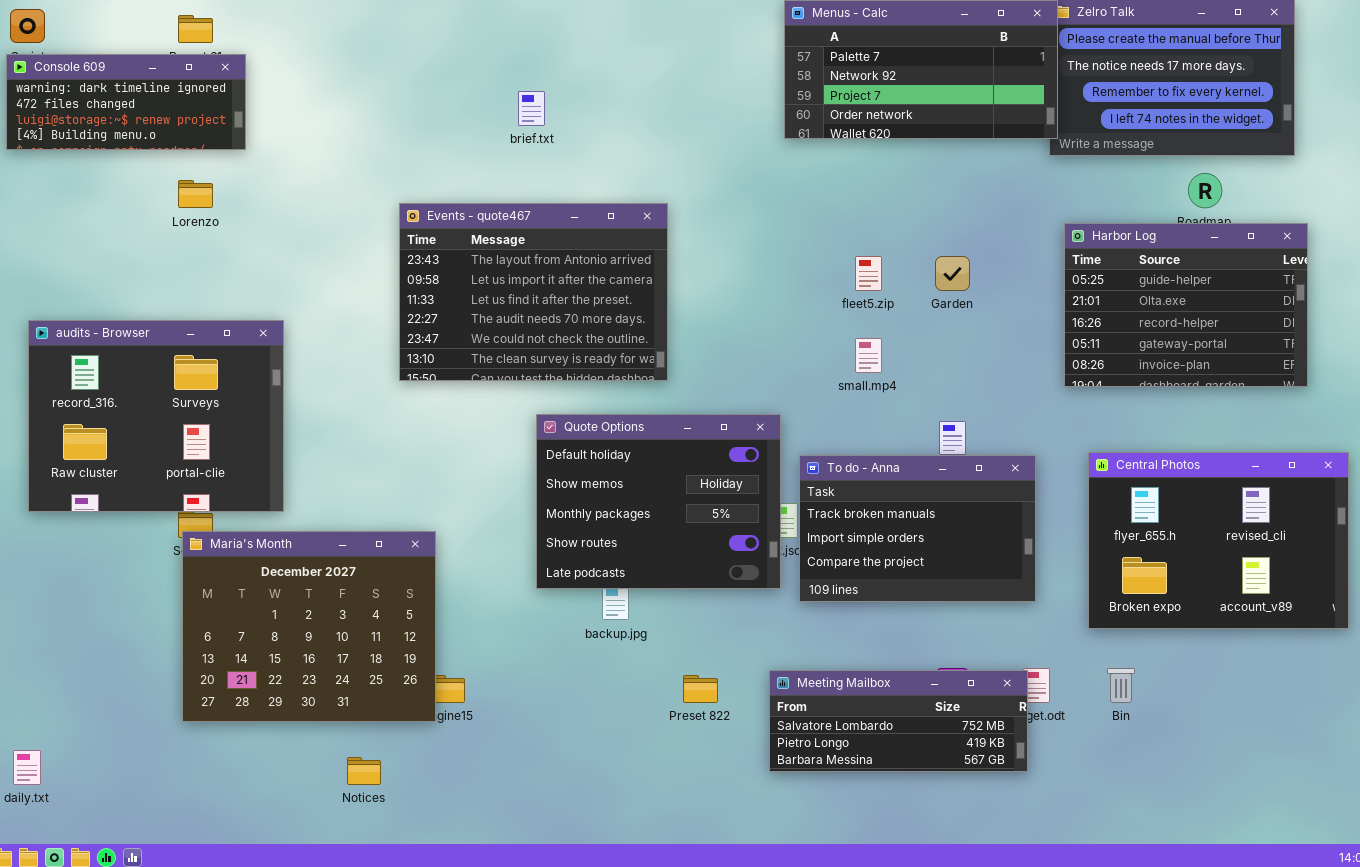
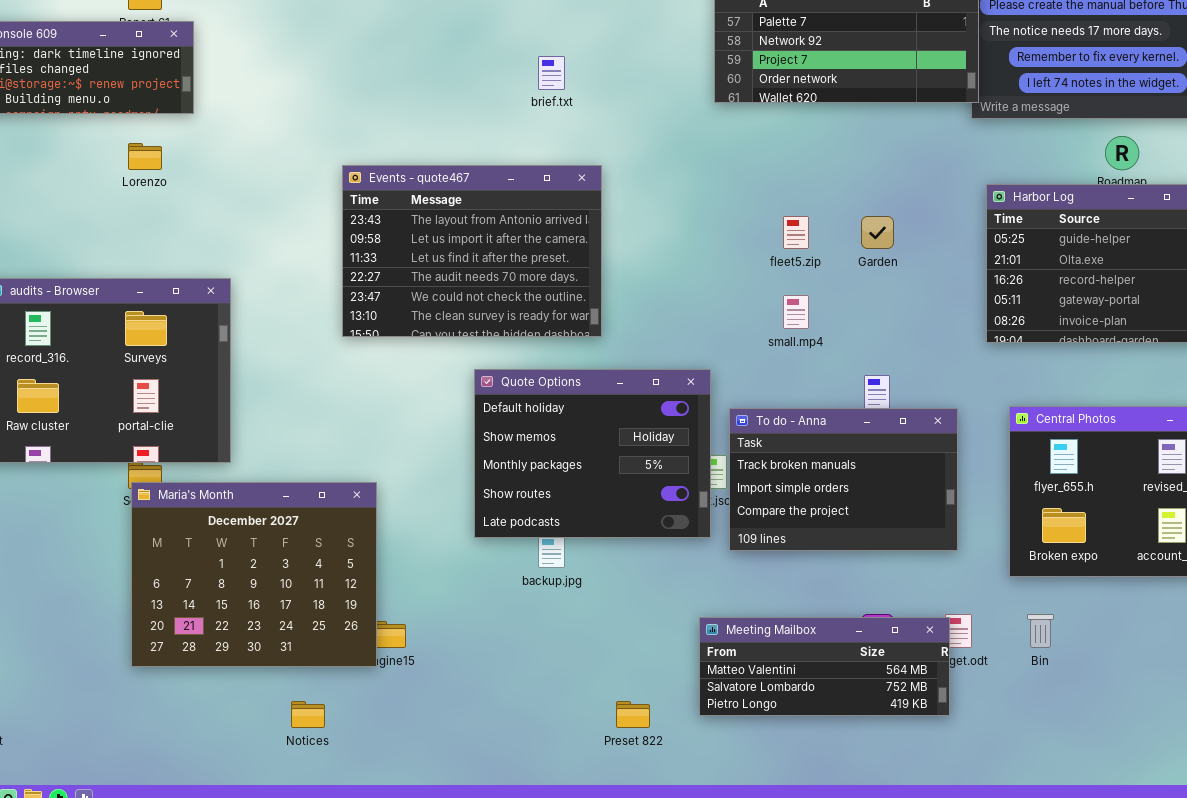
brief.txt: [518,91,545,126] -> [538,56,565,90], moved
Meeting Mailbox: [769,670,1028,772] -> [699,617,950,716], scrolled up 1 row
Preset 822: [683,675,718,703] -> [616,701,650,728], moved

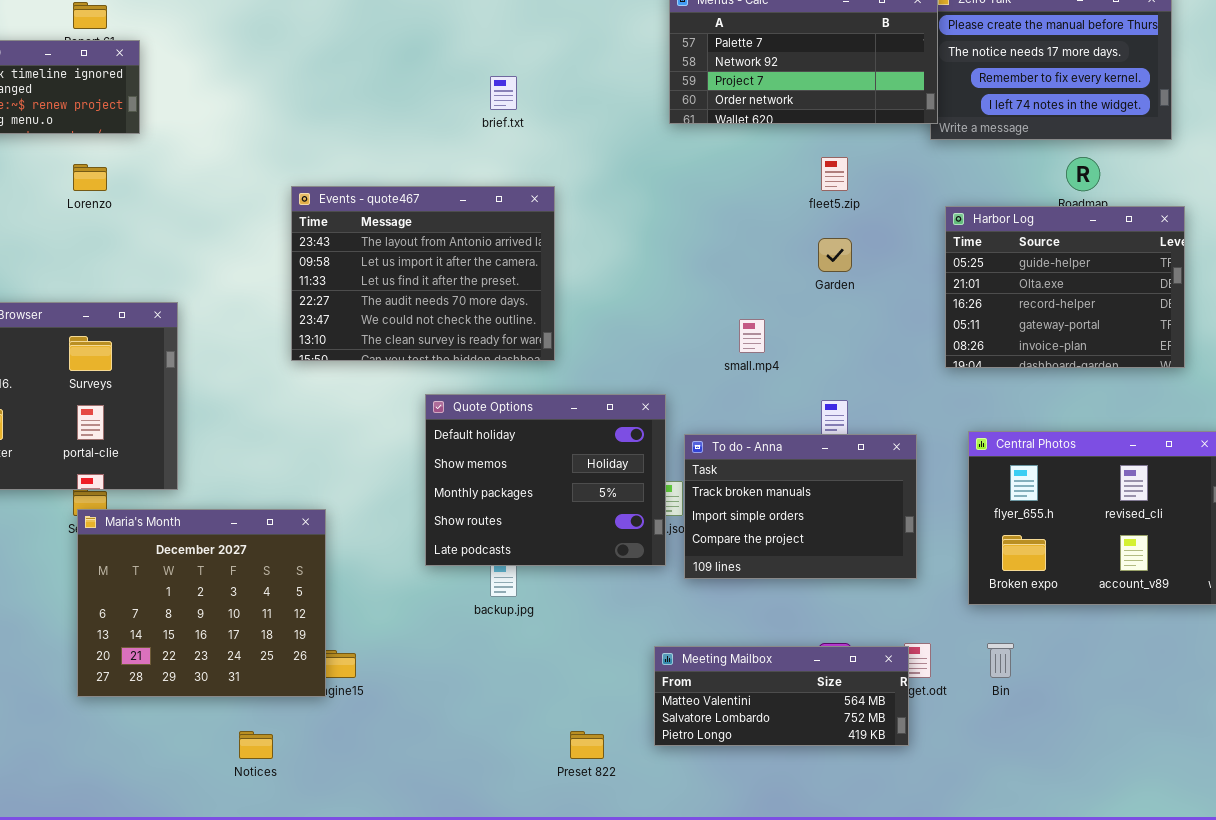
fleet5.zip: [783,216,809,249] -> [821,157,848,191], moved

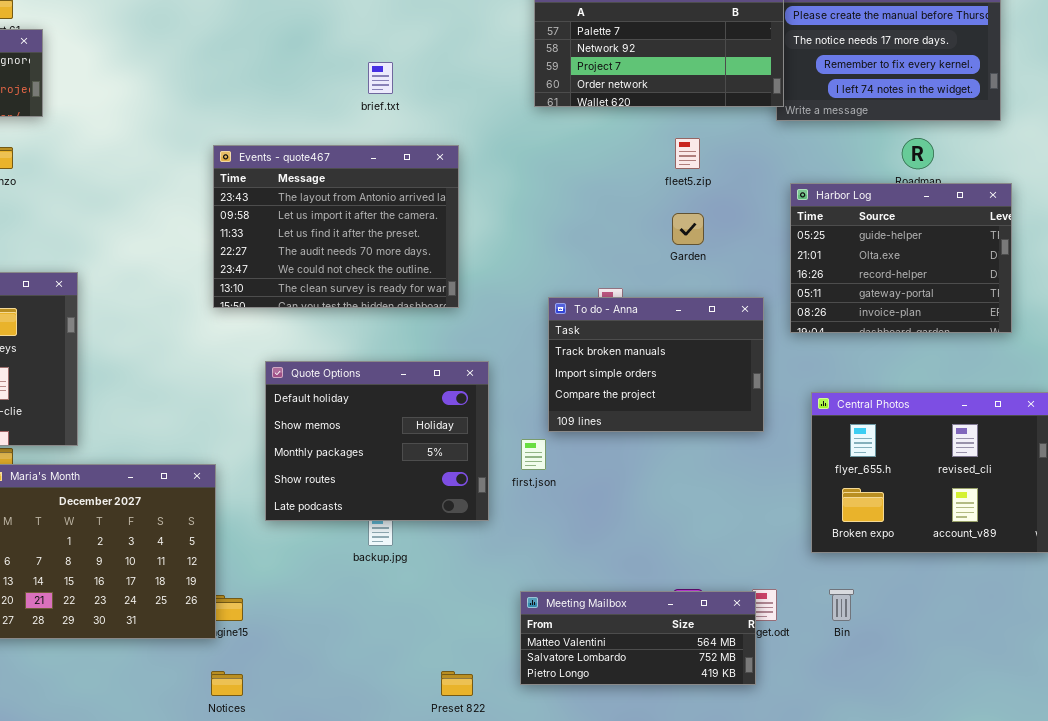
Events - quote467: [291,186,555,361] -> [213,145,459,308], moved
Quote Options: [425,394,666,566] -> [265,361,489,521], moved
To do - Anna: [684,434,917,579] -> [548,297,764,432], moved
Notices: [239,731,273,759] -> [211,671,243,696], moved

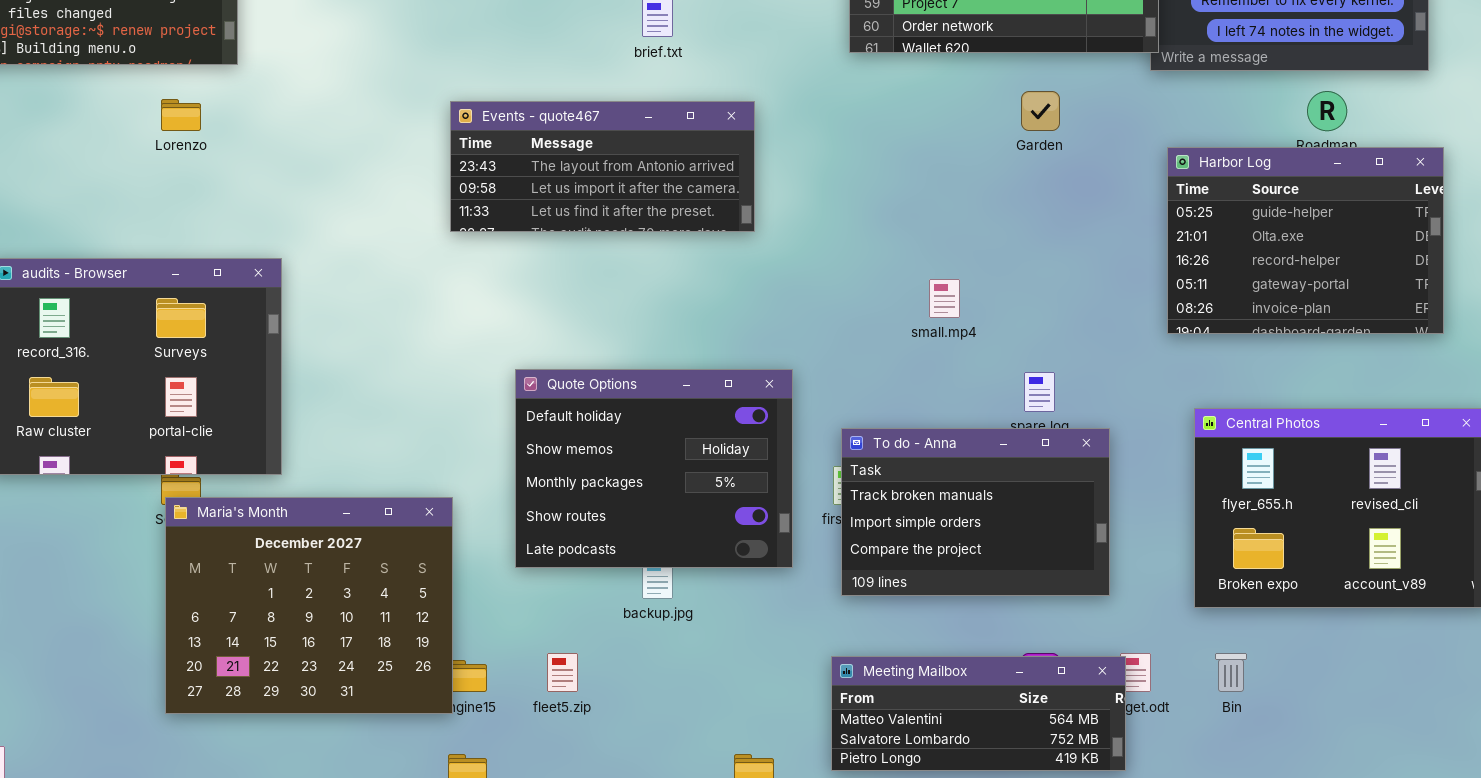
fleet5.zip: [675,138,700,169] -> [547,653,578,692], moved
Events - quote467: [213,145,459,308] -> [450,101,755,232], resized
Garden: [672,213,704,245] -> [1021,91,1060,131], moved
To do - Anna: [548,297,764,432] -> [841,428,1110,596], moved

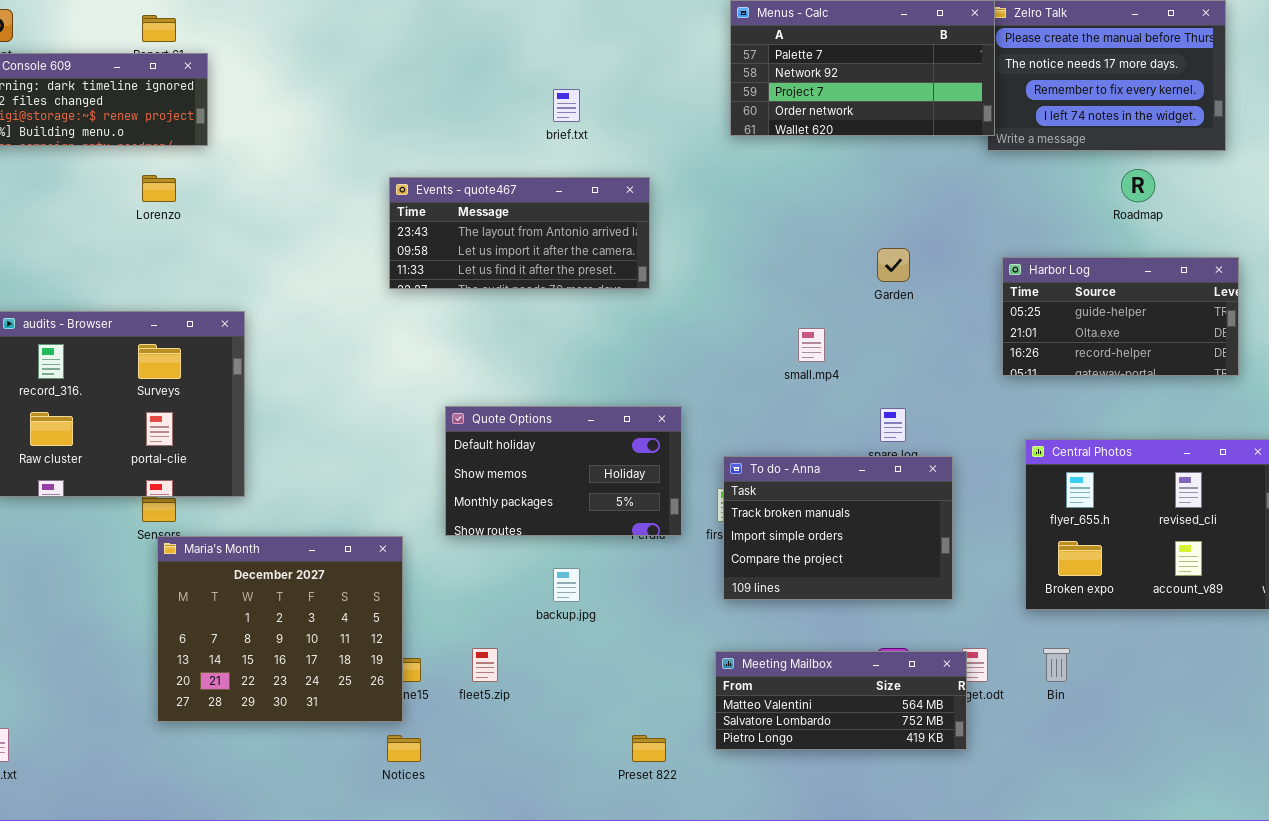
Garden: [1021,91,1060,131] -> [877,248,910,282], moved
Harbor Log: [1167,147,1444,334] -> [1002,257,1239,376], resized
Quote Options: [515,369,793,568] -> [445,406,682,536], resized
Maria's Month: [165,497,453,714] -> [157,536,403,722], moved

